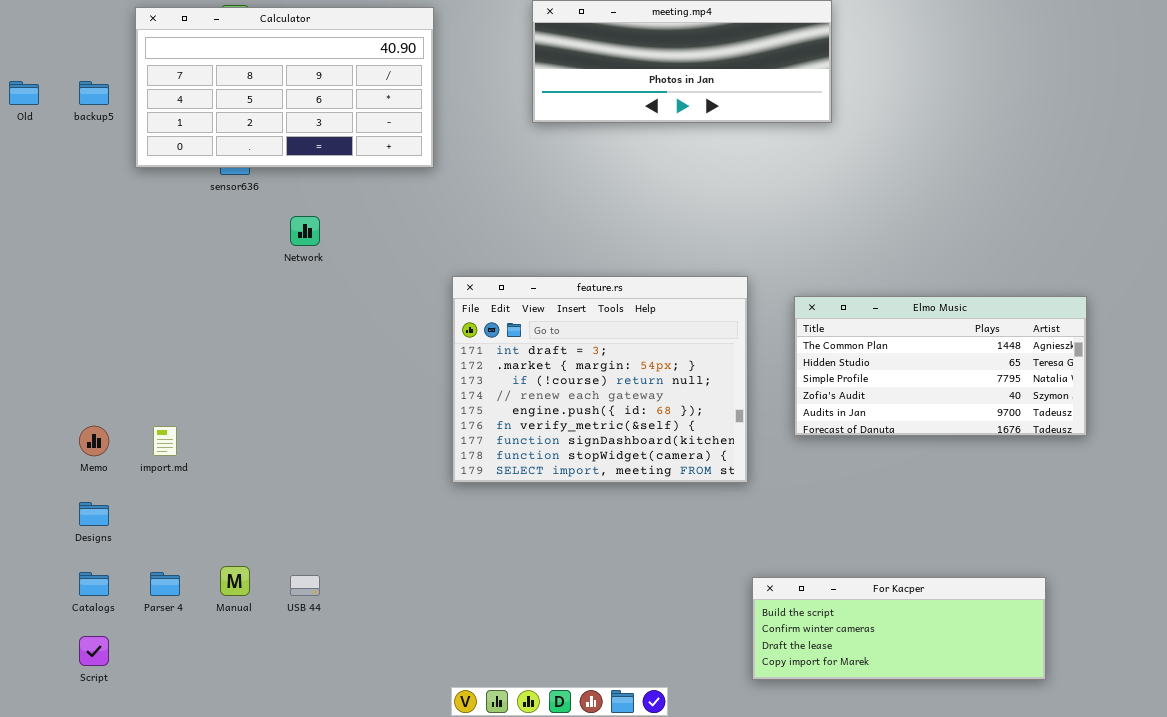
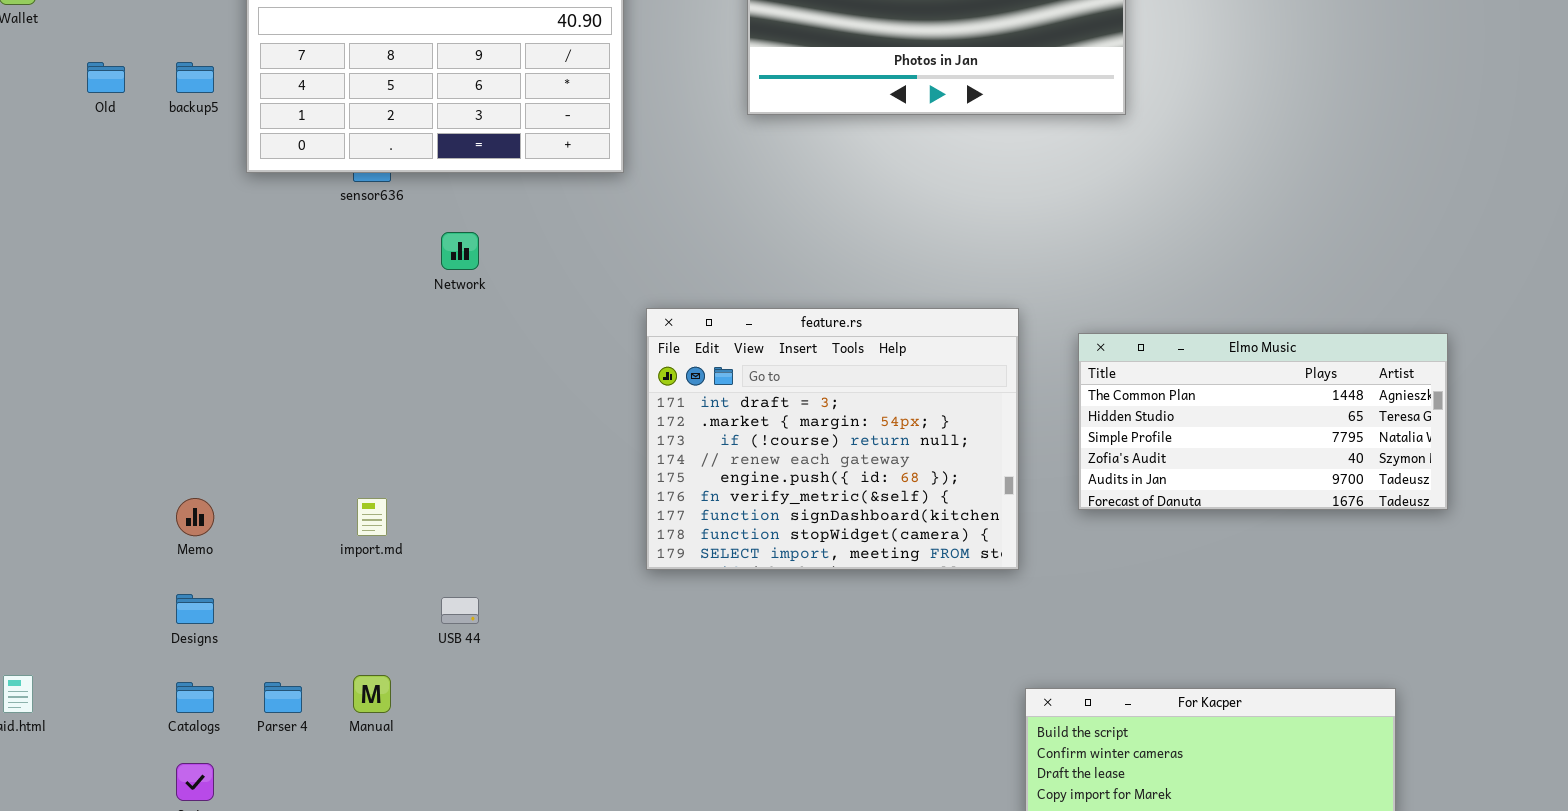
import.md: [153,426,177,456] -> [357,498,387,536], moved
USB 44: [290,575,320,596] -> [441,597,479,624], moved

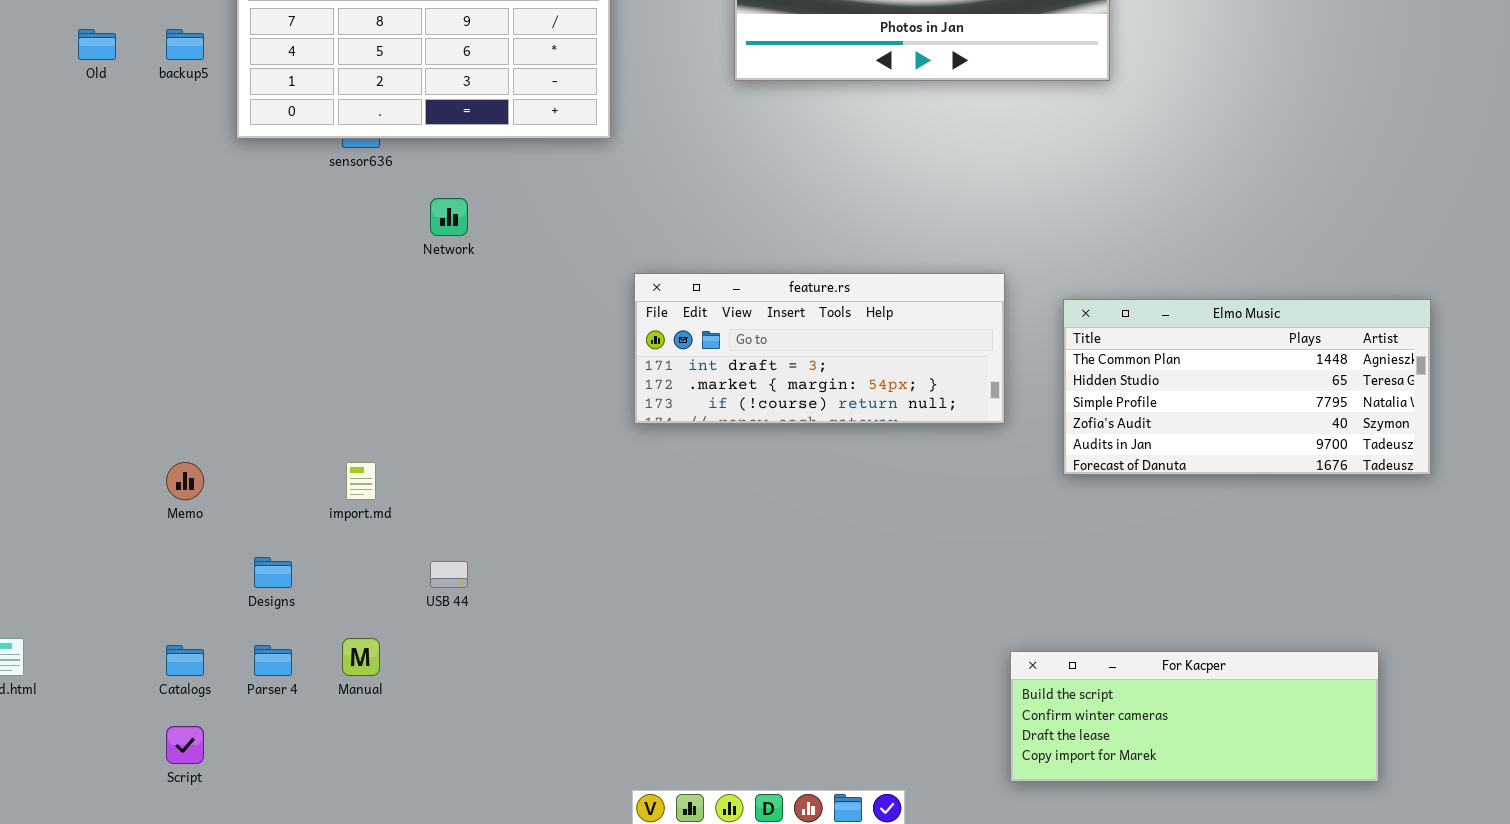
feature.rs: [646,308,1019,570] -> [634,273,1005,424], resized
Designs: [176,594,214,624] -> [254,557,292,588], moved

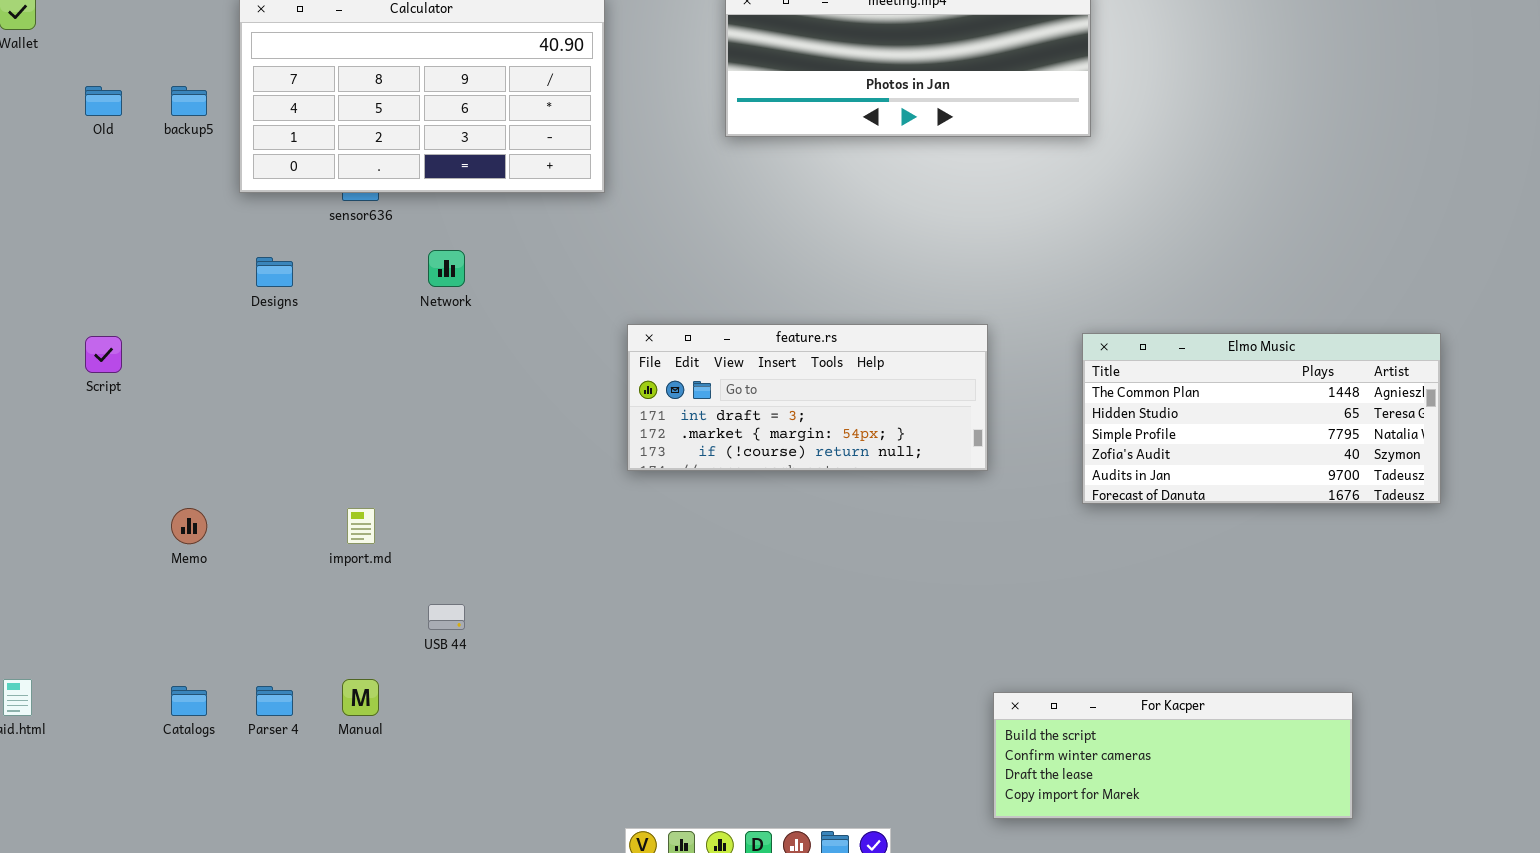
Elmo Music: [1063,299,1431,475] -> [1082,333,1441,504], moved
Designs: [254,557,292,588] -> [256,257,293,287], moved
Script: [166,726,204,764] -> [85,336,122,373], moved

